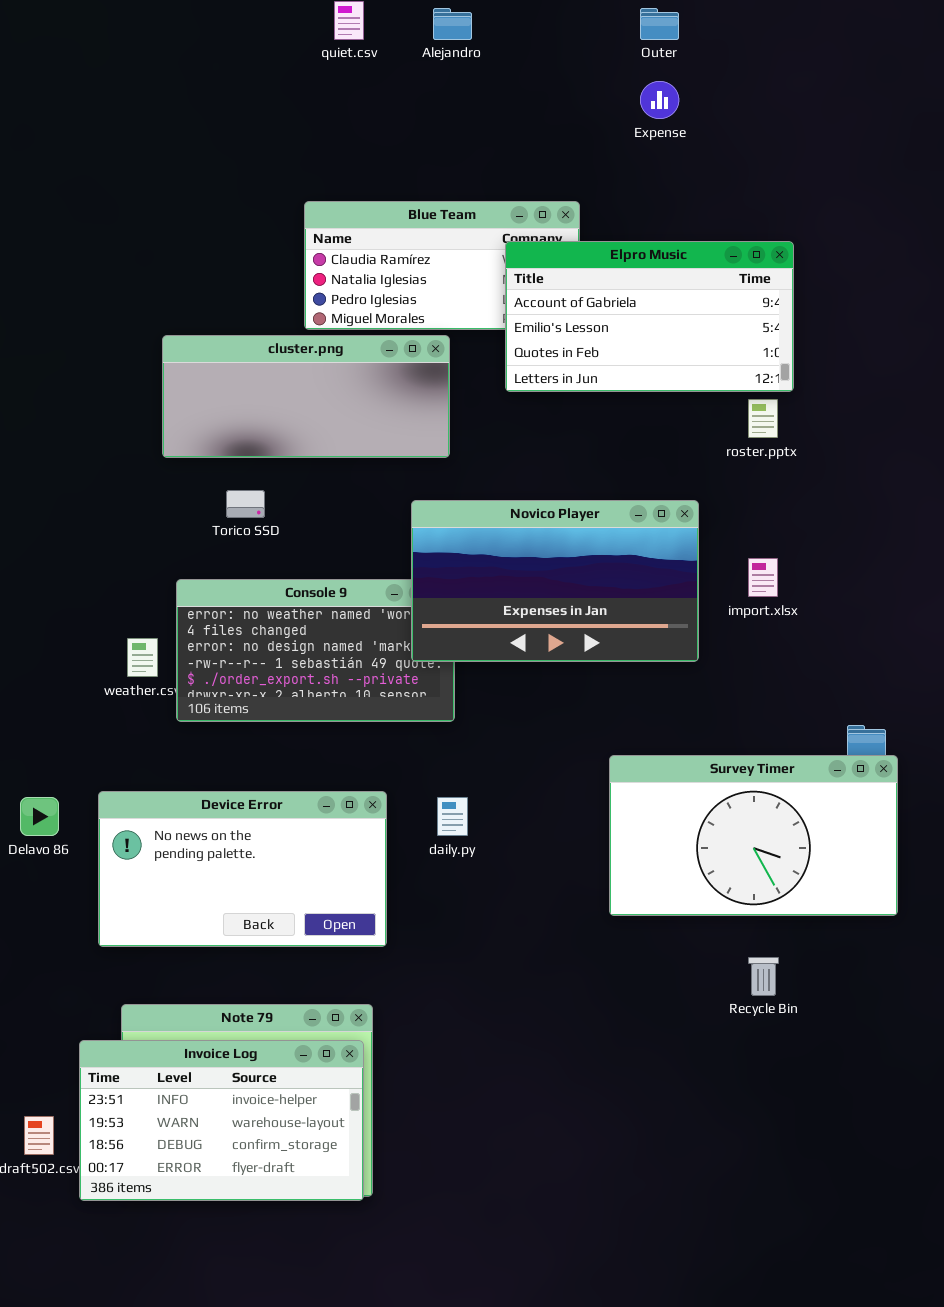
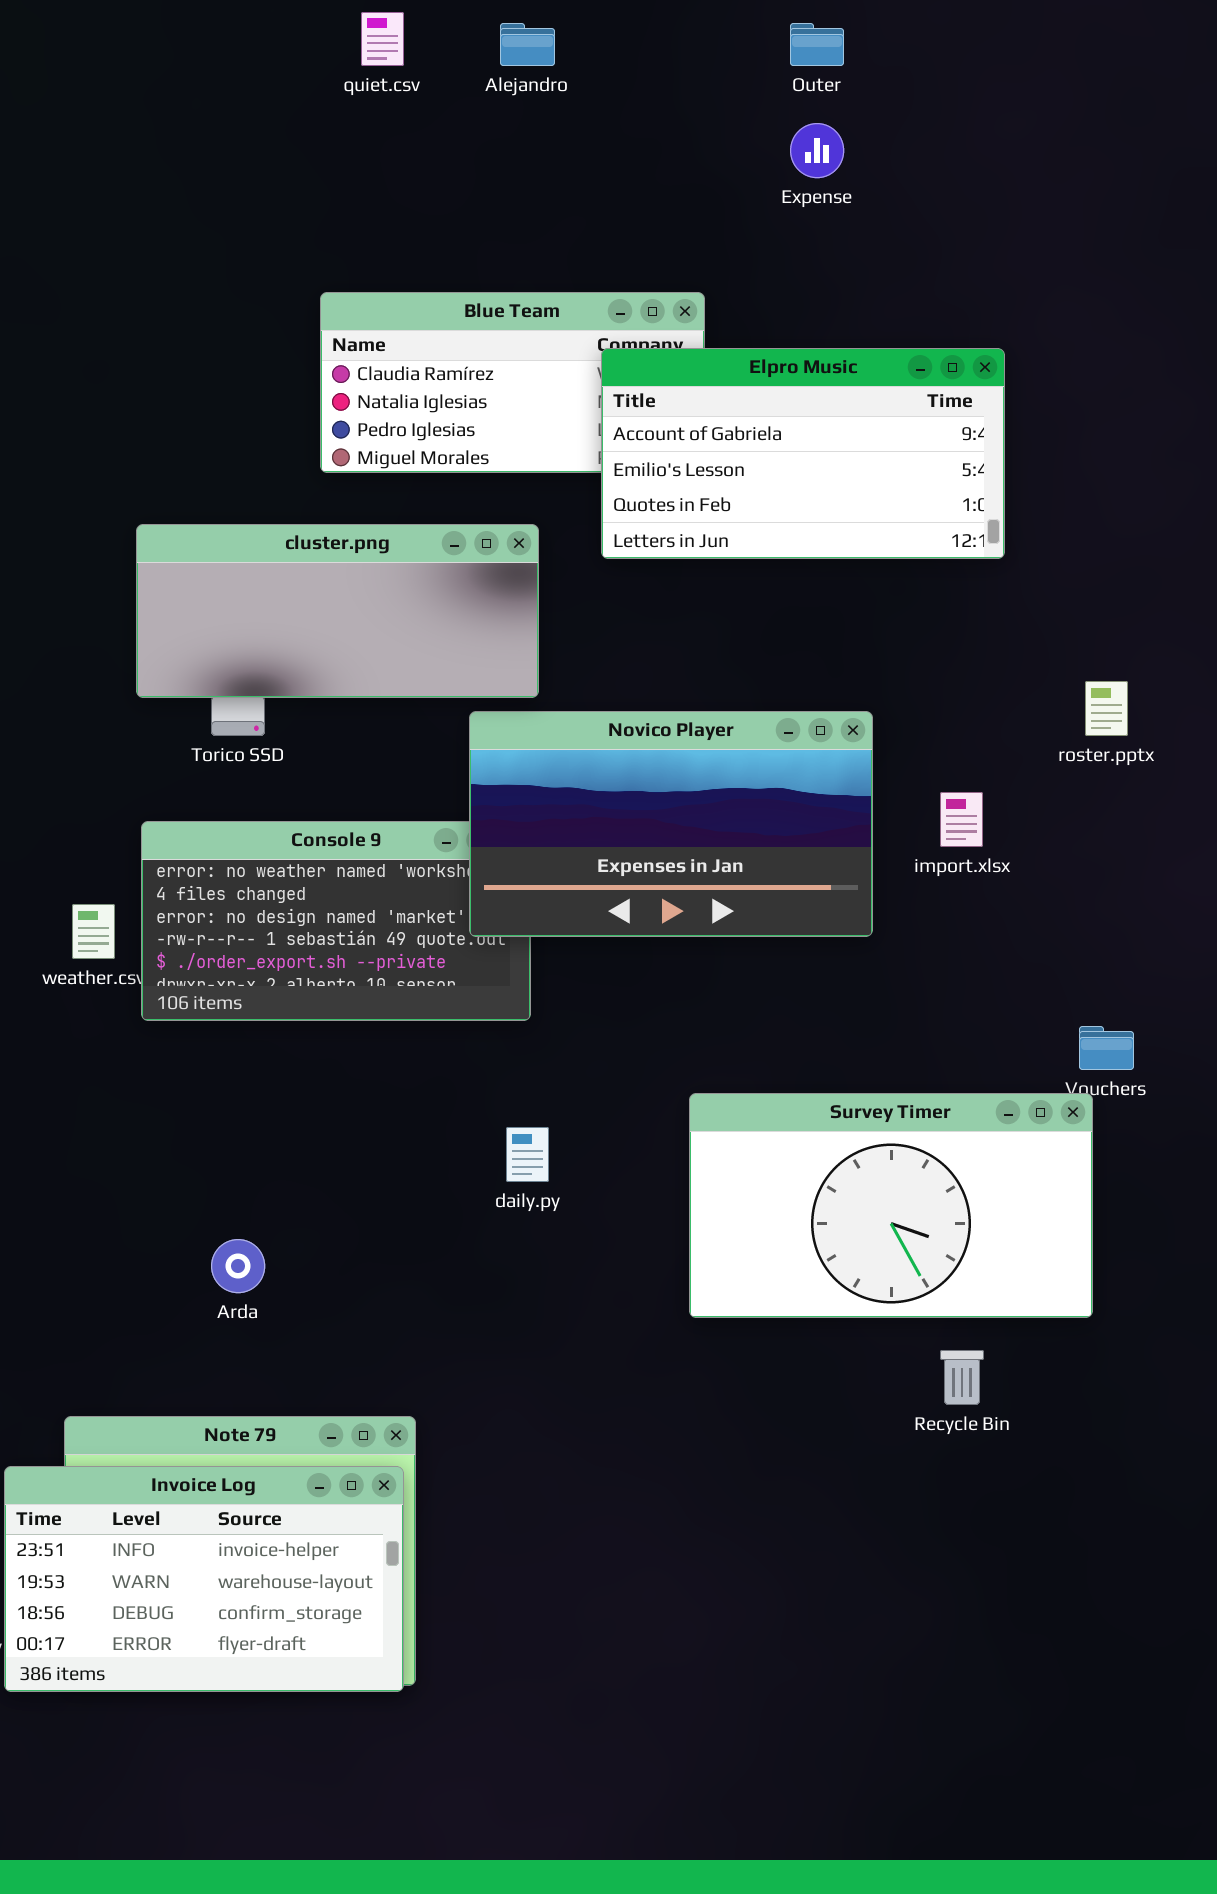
cluster.png: [162,335,450,458] -> [136,524,539,698], moved
roster.pptx: [748,399,778,438] -> [1085,681,1128,736], moved
Survey Timer: [609,755,898,916] -> [689,1093,1093,1318], moved
Device Error: [98,791,387,947] -> none, closed

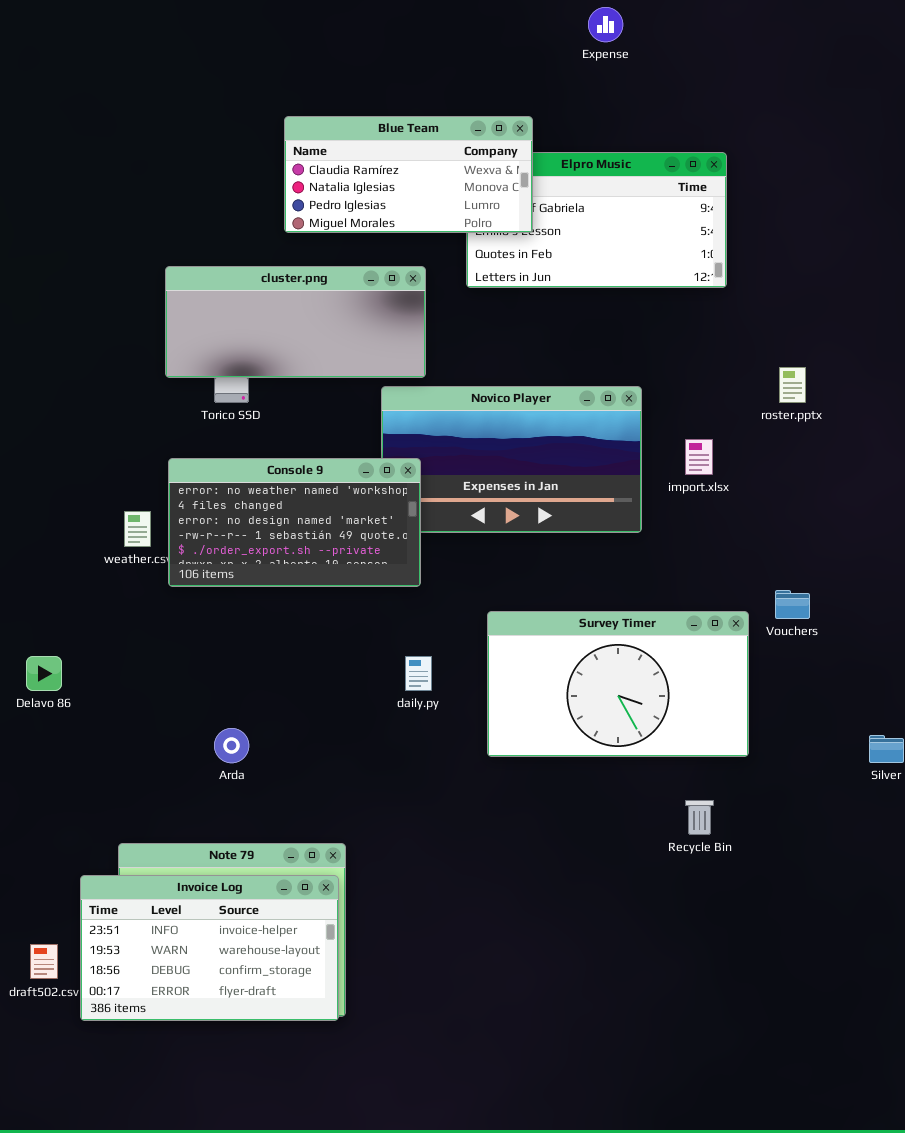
Blue Team: [320,292,705,473] -> [284,116,533,233], raised
Console 9: [141,821,531,1021] -> [168,458,421,587], raised
Survey Timer: [689,1093,1093,1318] -> [487,611,749,757], moved

